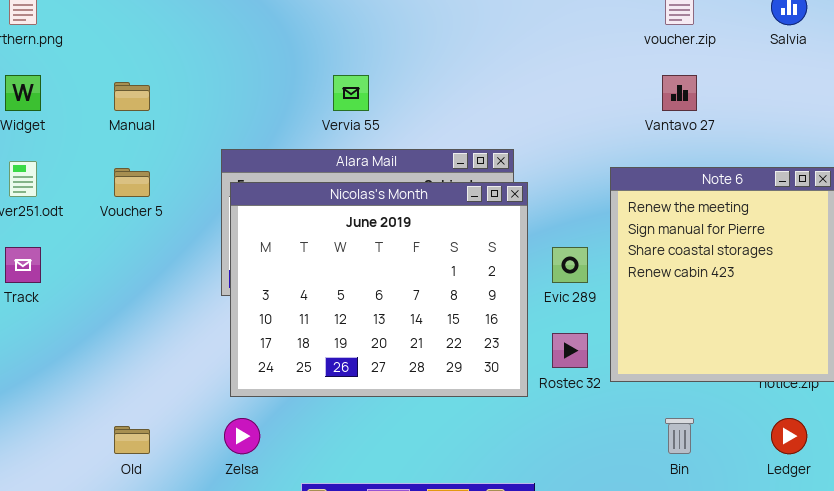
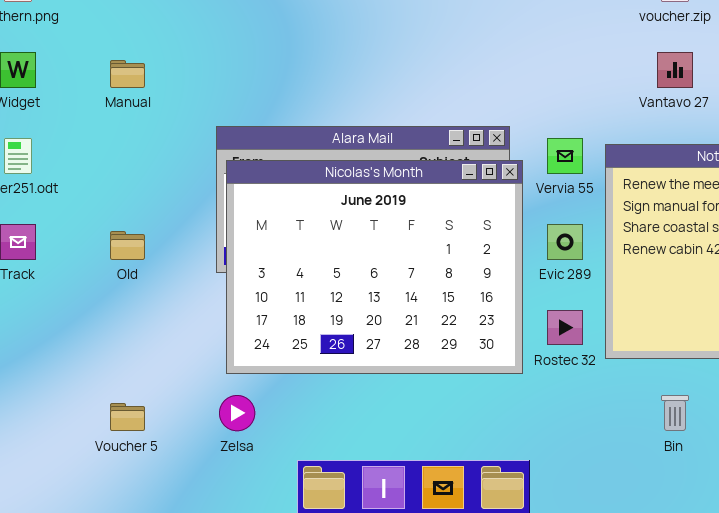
Vervia 55: [333,75,369,111] -> [547,138,583,174], moved
Voucher 5: [114,168,150,197] -> [110,403,145,431], moved
Old: [114,426,150,454] -> [110,231,145,260], moved

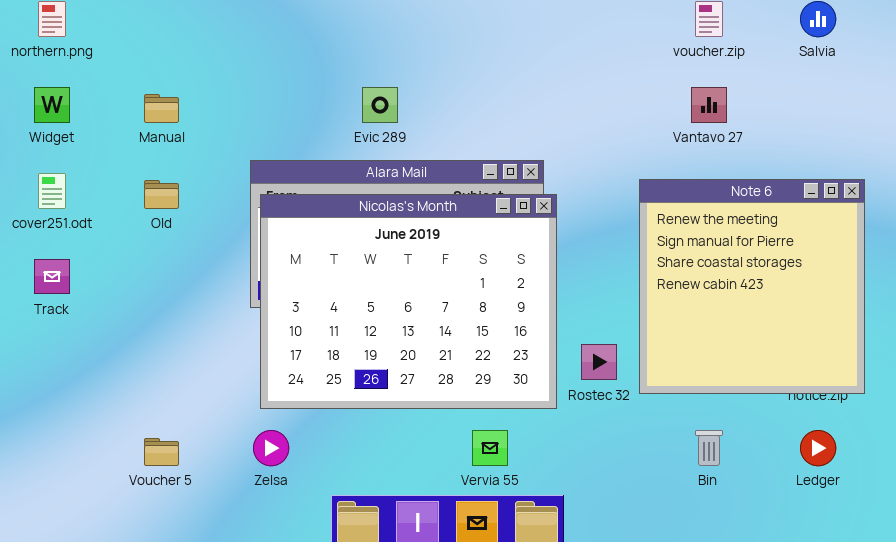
Vervia 55: [547,138,583,174] -> [472,430,508,466], moved
Evic 289: [547,224,583,260] -> [362,87,398,123], moved
Old: [110,231,145,260] -> [144,180,179,209], moved

